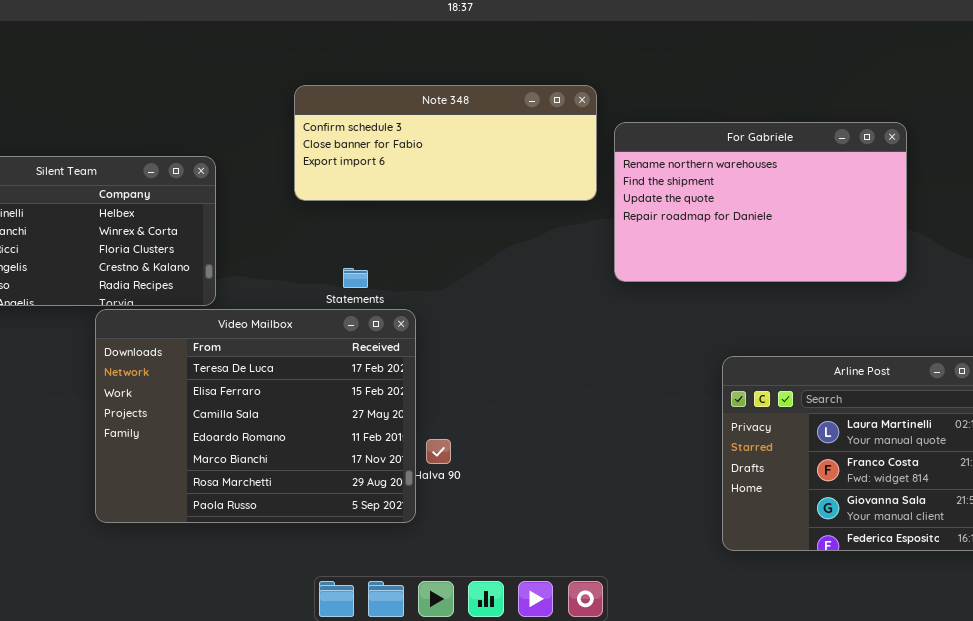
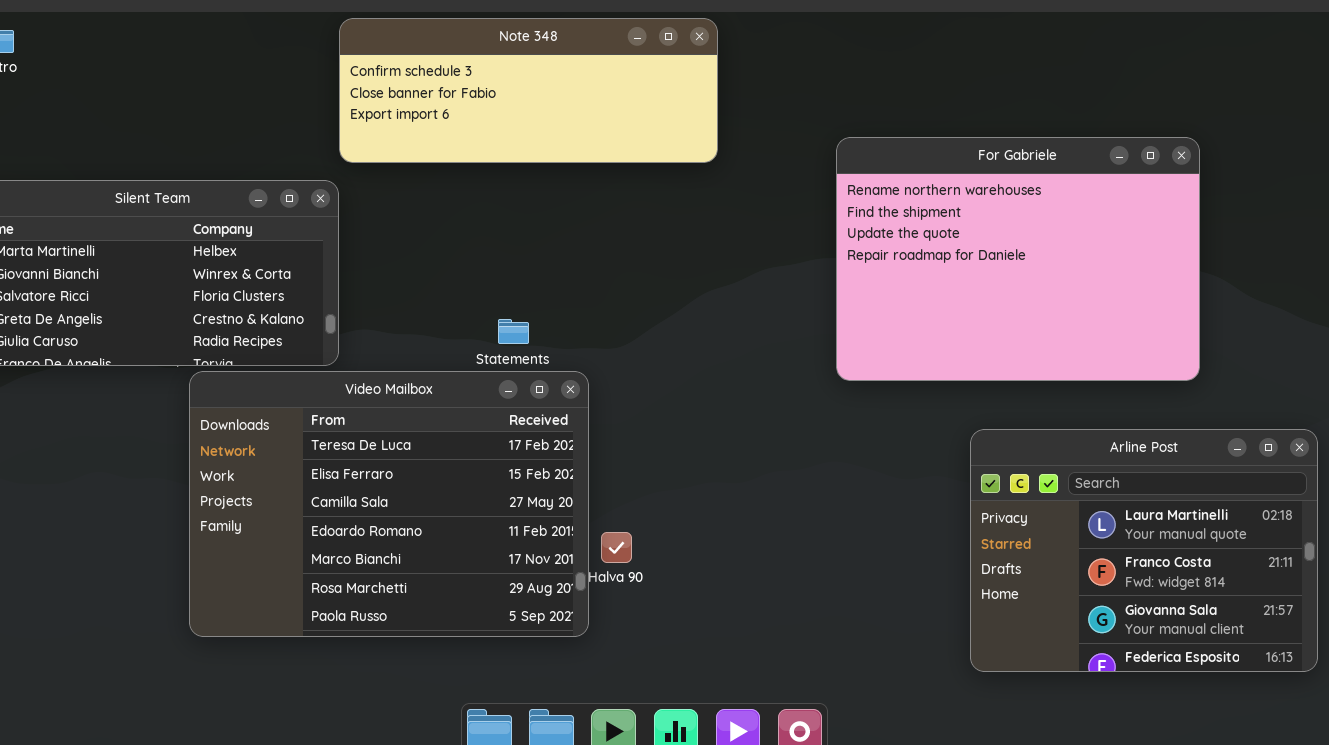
Note 348: [294,85,597,201] -> [339,18,718,163], moved
For Gabriele: [614,122,907,282] -> [836,137,1200,381], resized

